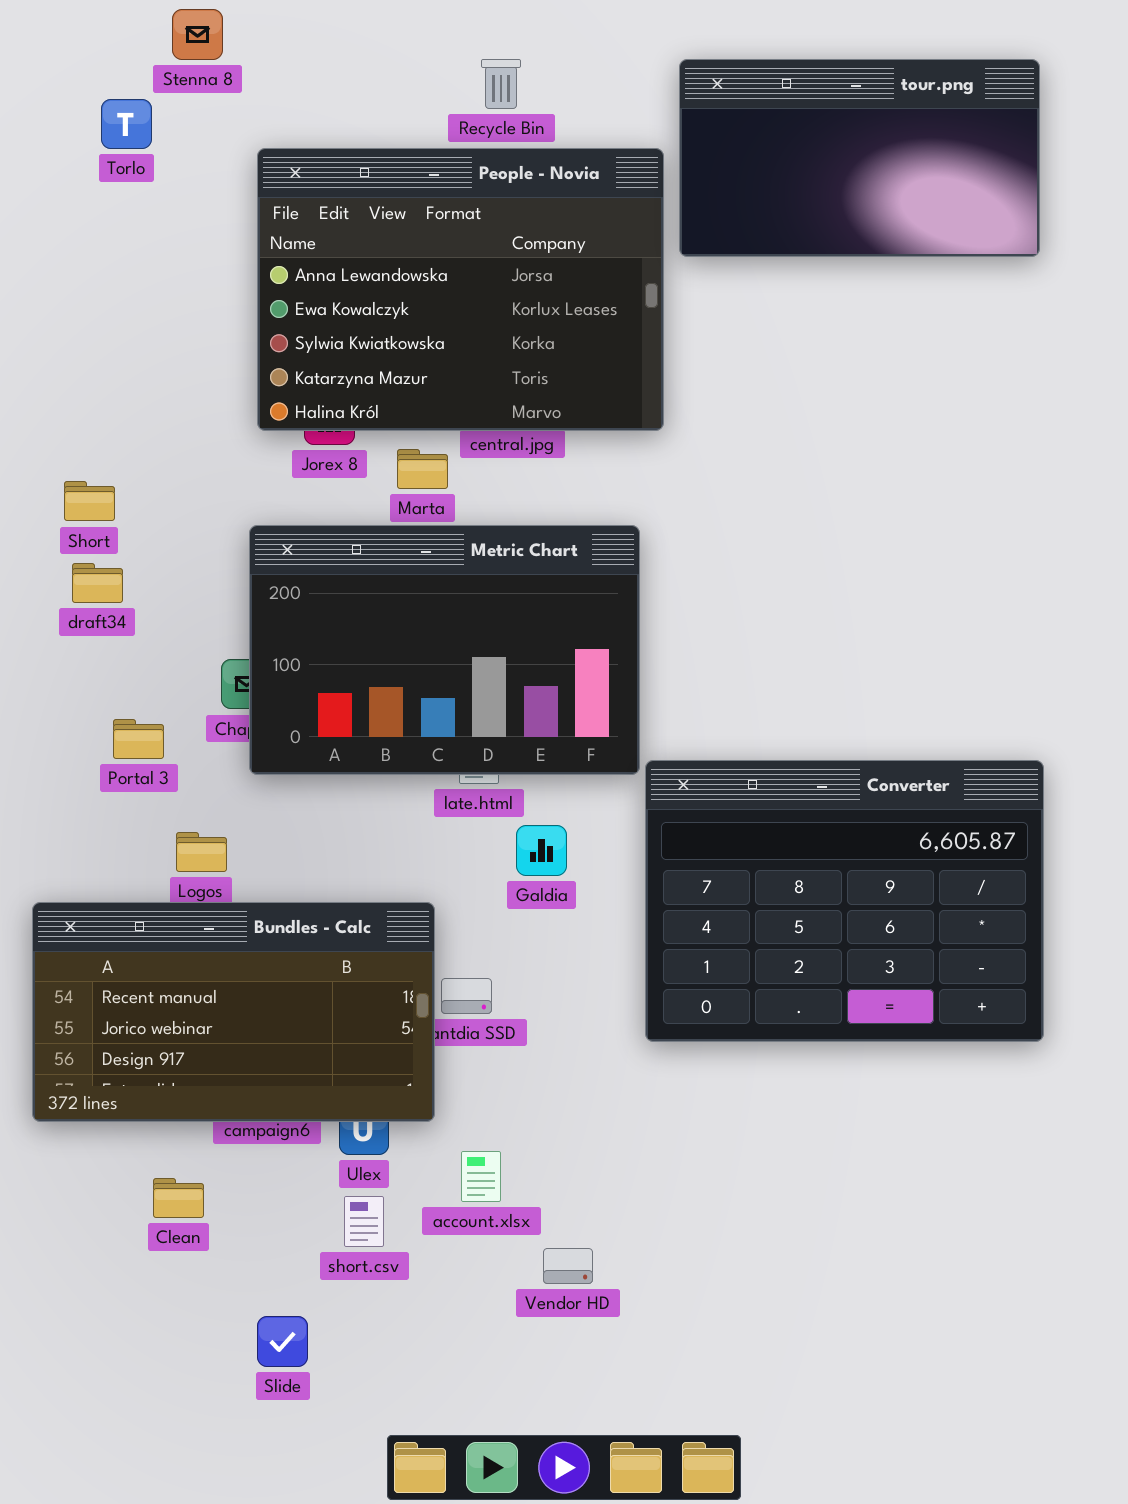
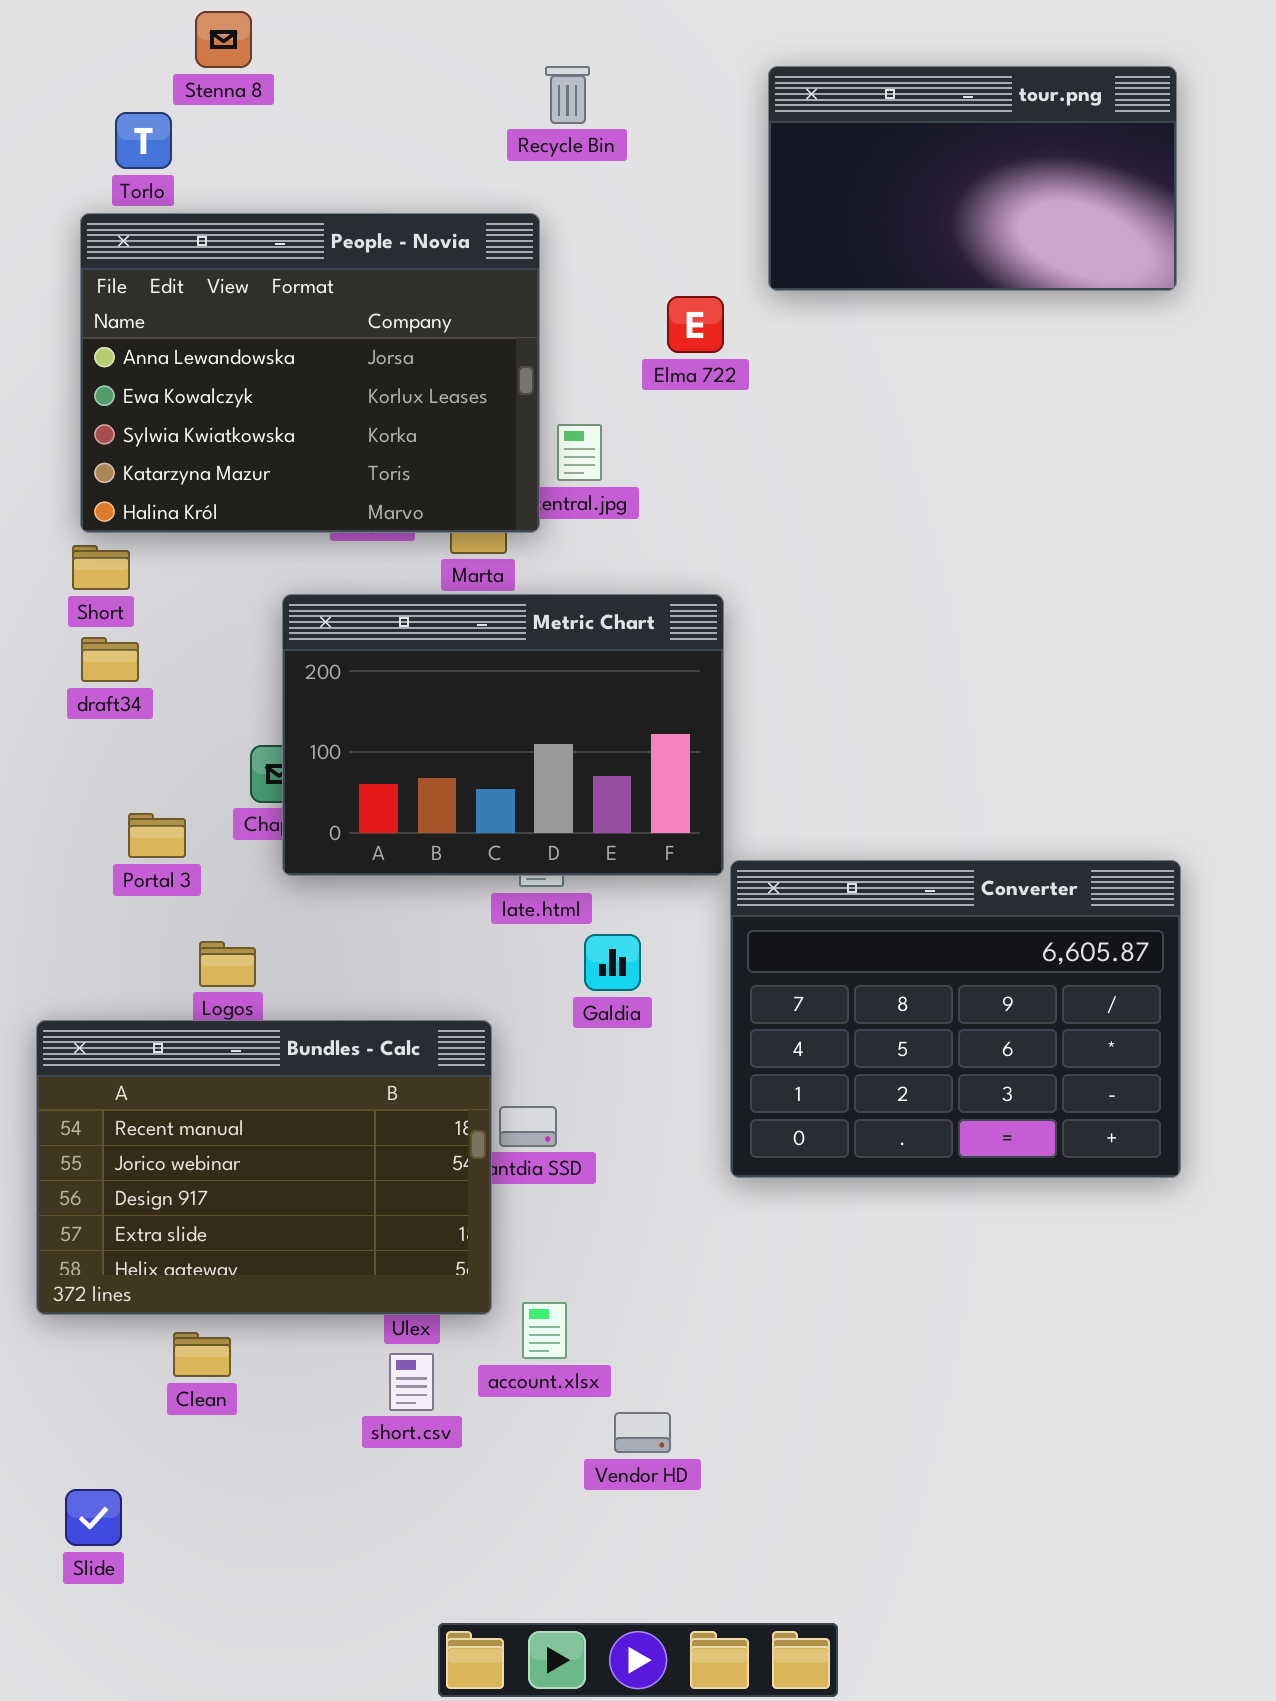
People - Novia: [257,148,664,431] -> [80,213,540,533], moved
Bundles - Calc: [32,902,435,1122] -> [36,1020,492,1315], resized
Slide: [257,1316,308,1367] -> [65,1489,122,1546], moved

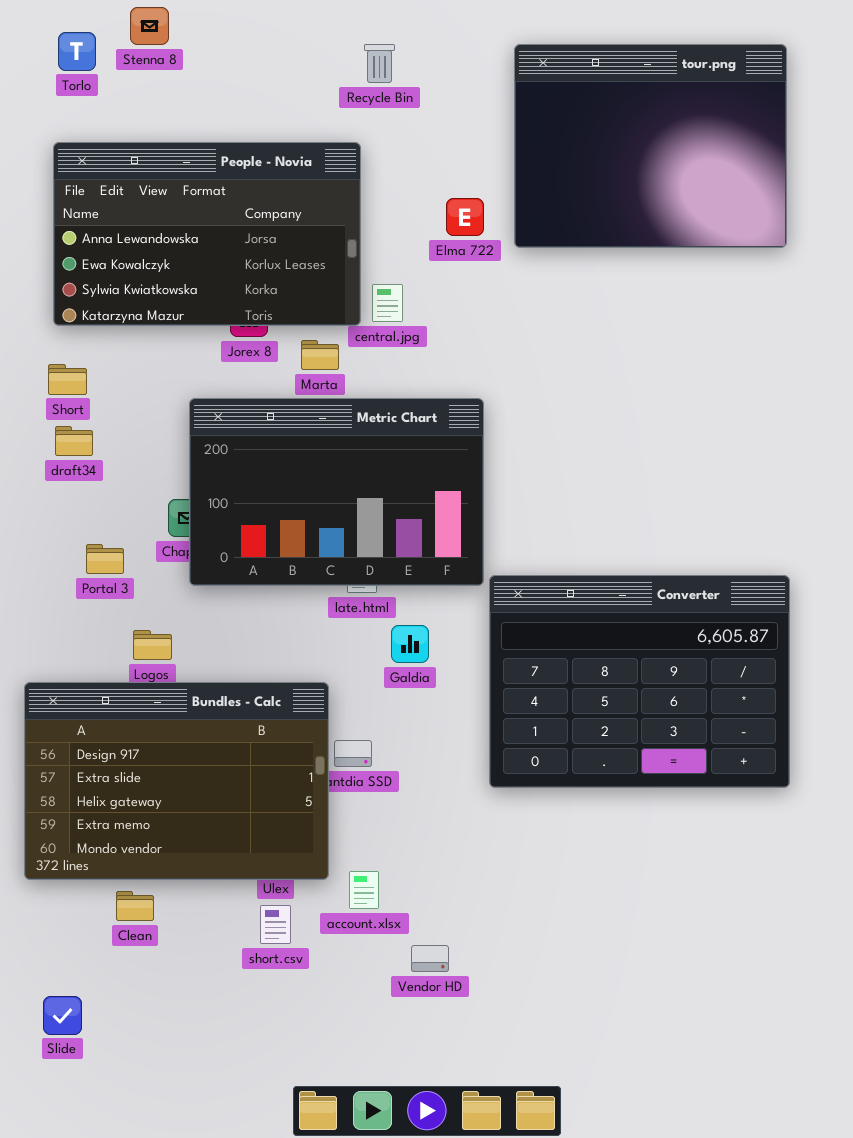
tour.png: [768,66,1177,291] -> [514,44,787,248], resized
Torlo: [115,112,172,169] -> [58,32,96,71], moved
People - Novia: [80,213,540,533] -> [53,142,361,326], resized
Bundles - Calc: [36,1020,492,1315] -> [24,682,329,880], scrolled down 2 rows

